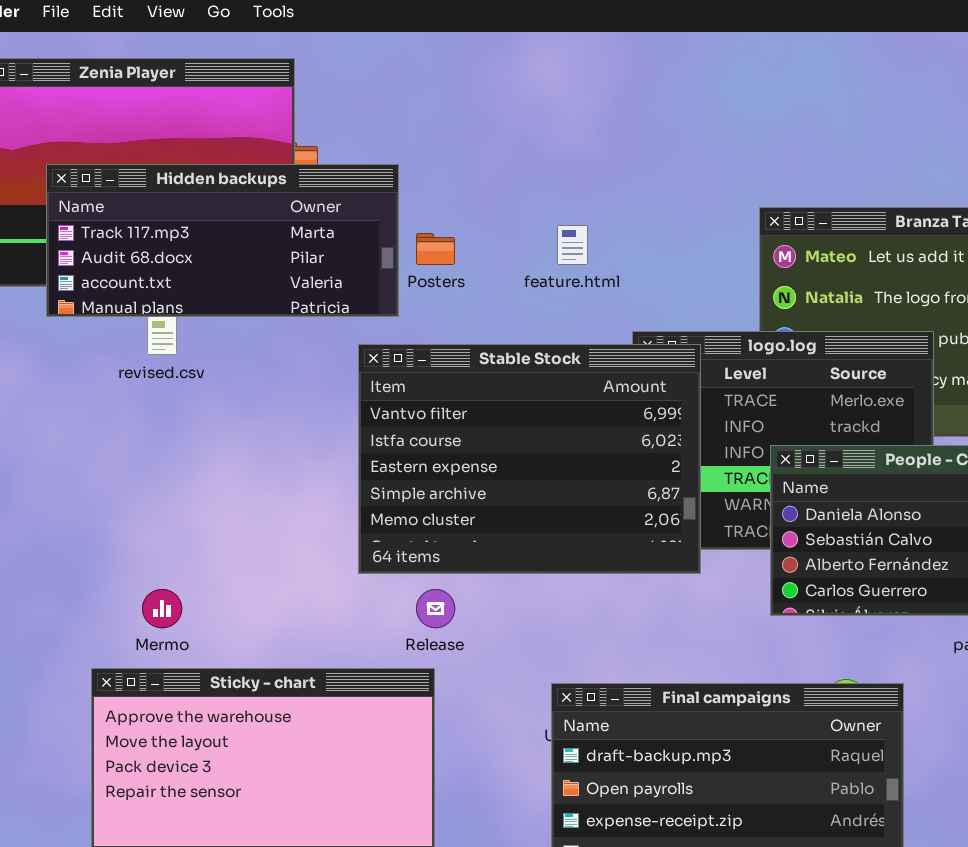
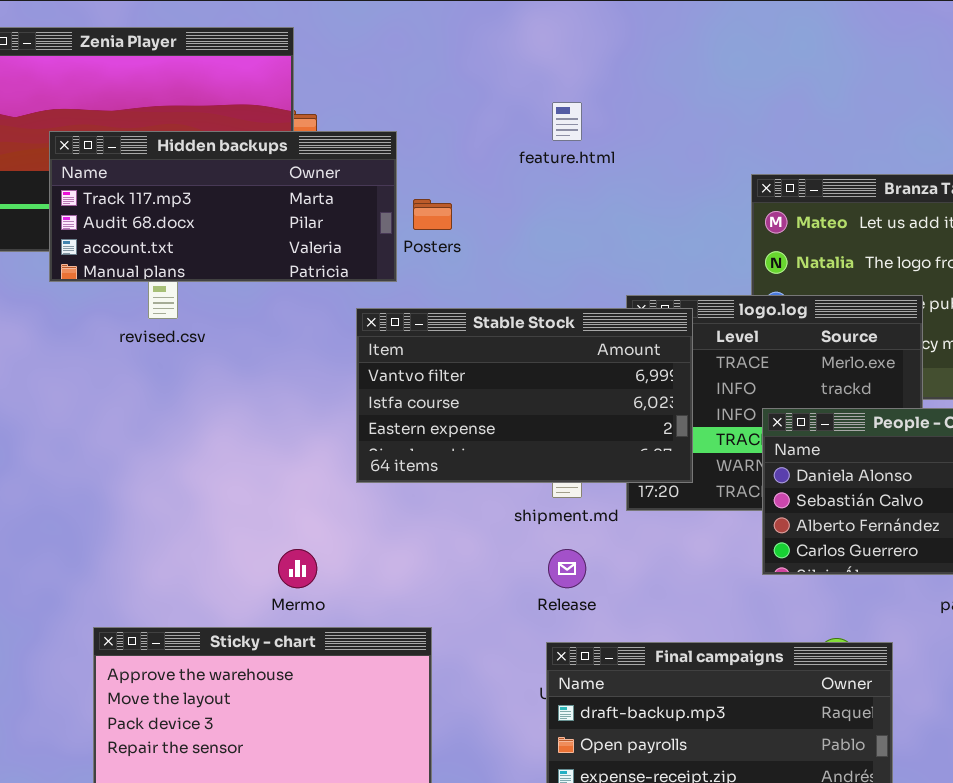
feature.html: [557,225,588,265] -> [552,102,582,141], moved
Stable Stock: [358,344,701,574] -> [356,308,693,483], resized
Mermo: [142,589,182,628] -> [278,549,317,588], moved
Release: [416,589,455,628] -> [548,549,586,588], moved

